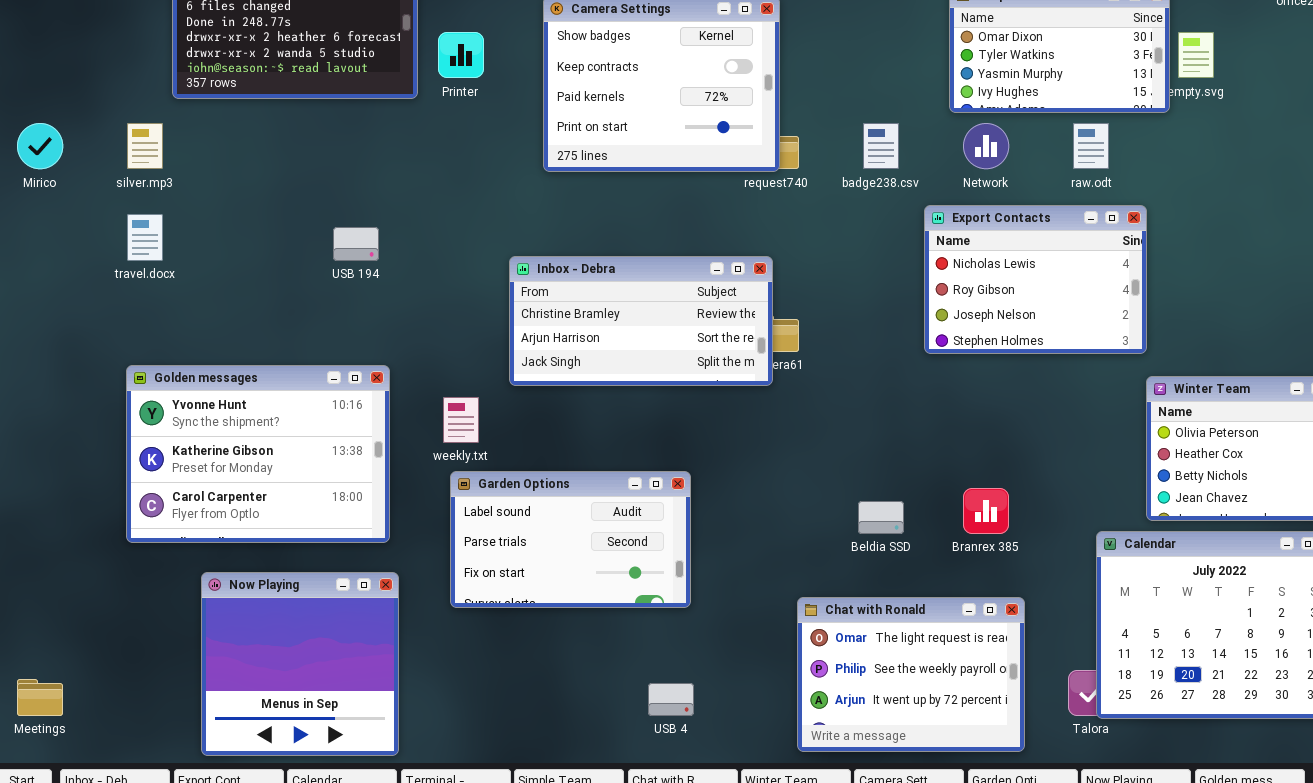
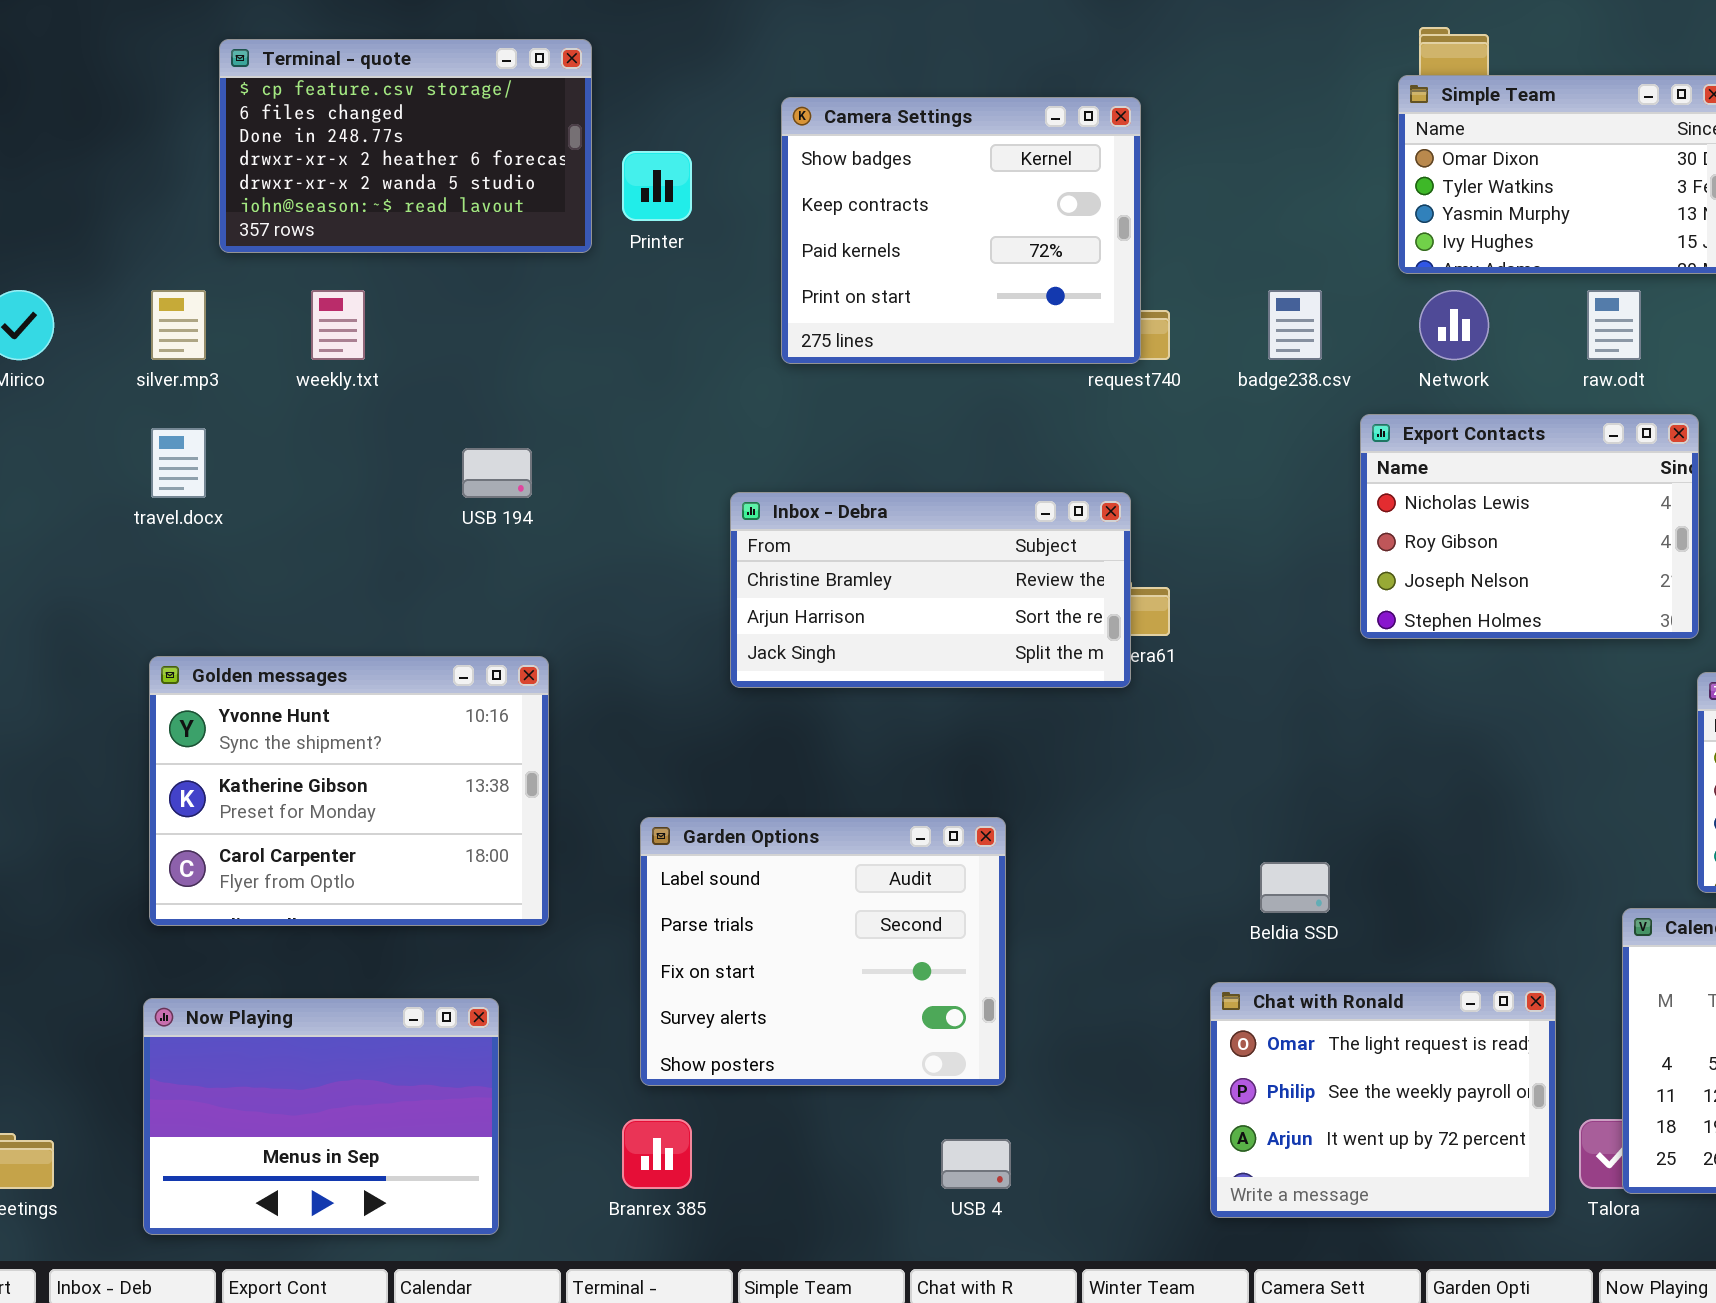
weekly.txt: [443,397,479,443] -> [311,290,365,360], moved
Garden Options: [450,471,691,608] -> [640,817,1006,1086], resized
Branrex 385: [963,488,1009,534] -> [622,1119,692,1189], moved
Now Playing: [201,572,399,756] -> [143,998,499,1235], moved, resized
Chat with Ronald: [797,597,1025,752] -> [1210,982,1556,1218], moved

